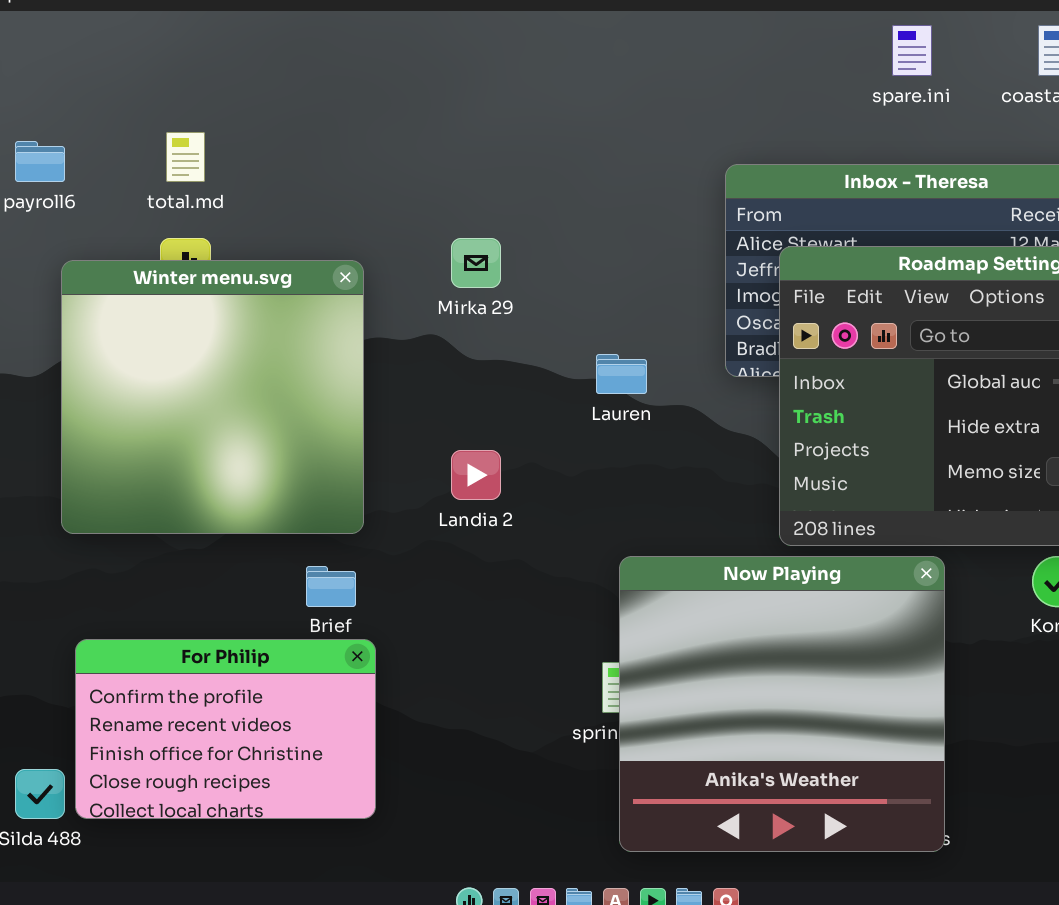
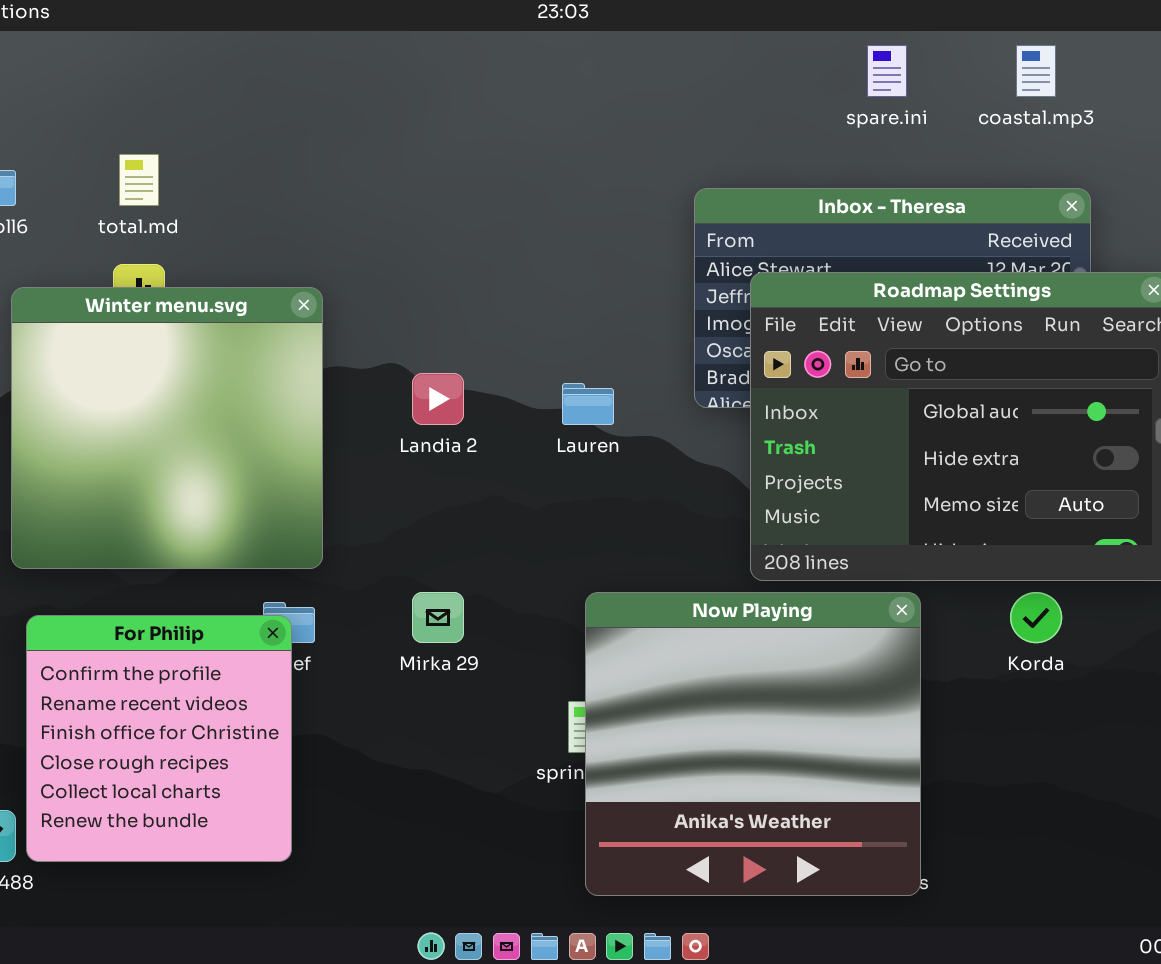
Mirka 29: [451,238,501,288] -> [412,592,464,643], moved
Landia 2: [451,450,501,500] -> [412,373,464,425], moved
For Philip: [75,639,376,819] -> [26,615,292,862], resized

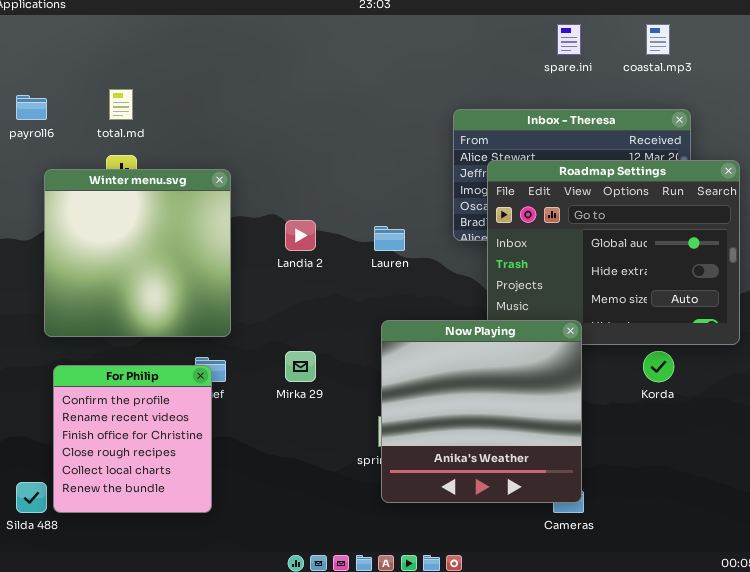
Now Playing: [585,592,921,896] -> [381,320,582,503], moved

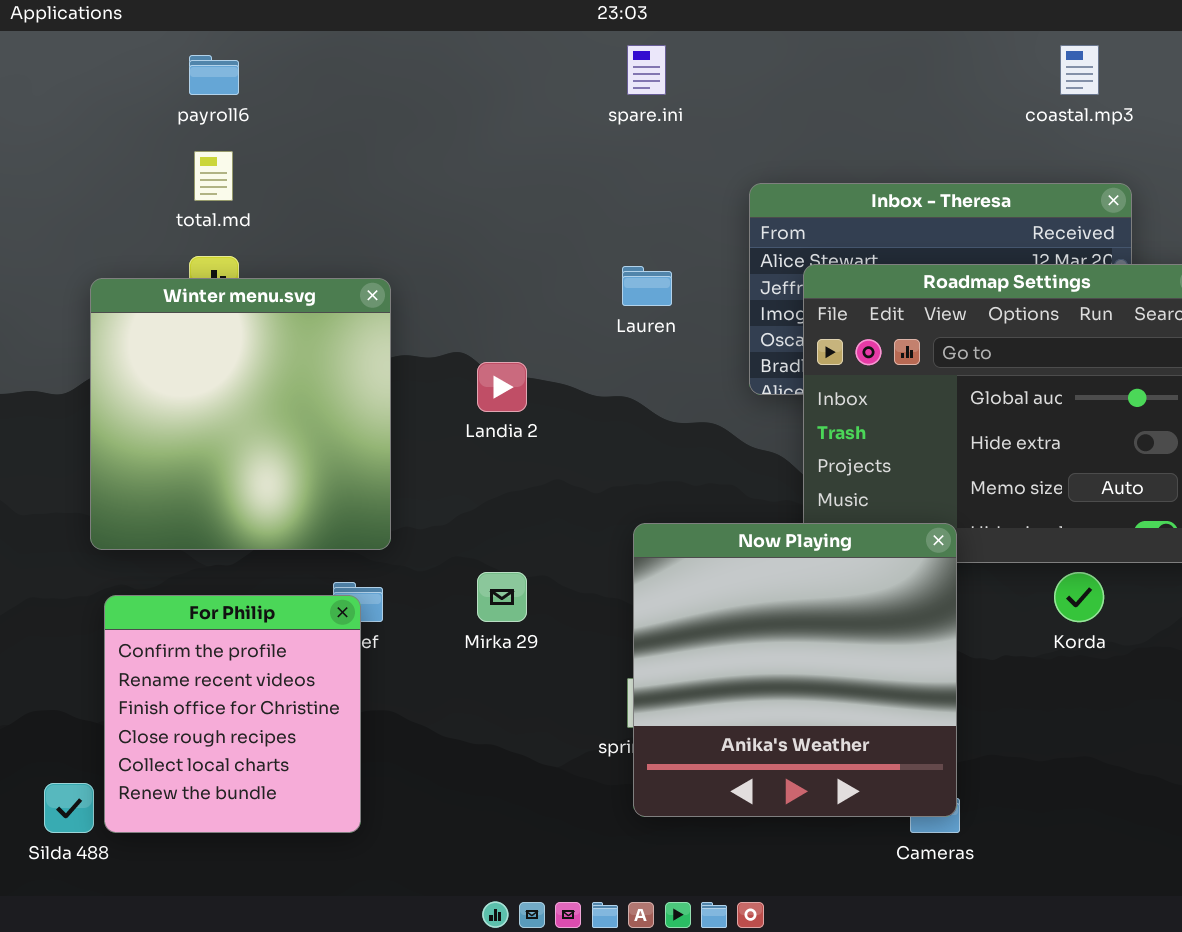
spare.ini: [557,24,581,55] -> [627,45,666,95], moved
payroll6: [16,95,47,120] -> [189,55,239,95], moved
Lauren: [374,226,405,251] -> [622,266,672,306], moved

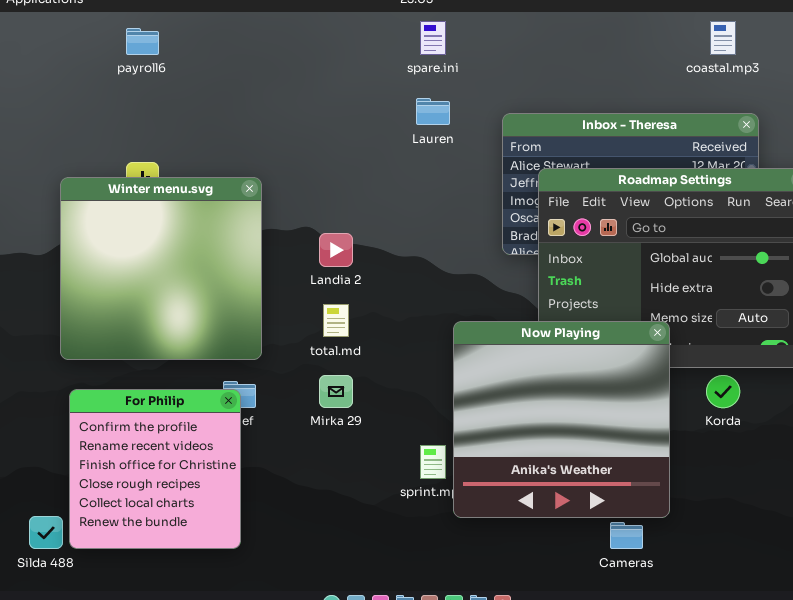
total.md: [194,151,233,201] -> [323,304,349,337], moved
Lauren: [622,266,672,306] -> [416,98,450,125], moved
Now Playing: [633,523,957,817] -> [453,321,670,518], moved

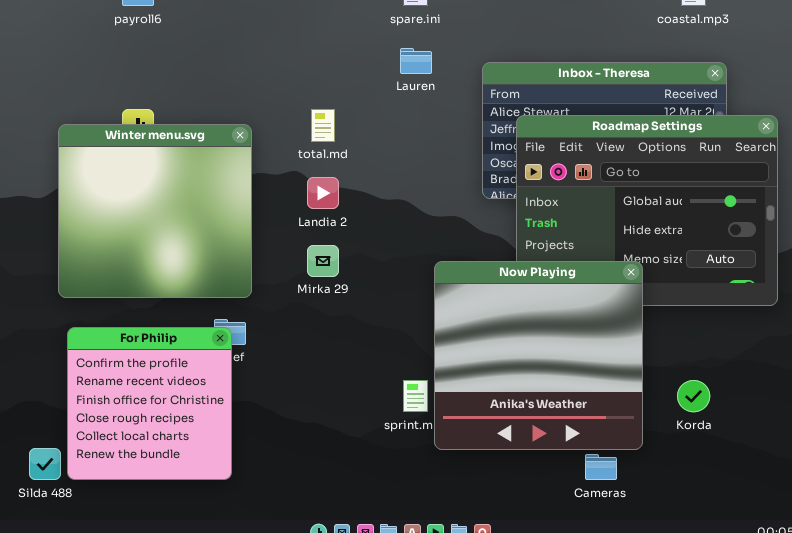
total.md: [323,304,349,337] -> [311,109,335,142], moved
Mirka 29: [319,375,353,408] -> [307,245,339,277], moved
Korda: [706,375,740,408] -> [677,380,710,412], moved

